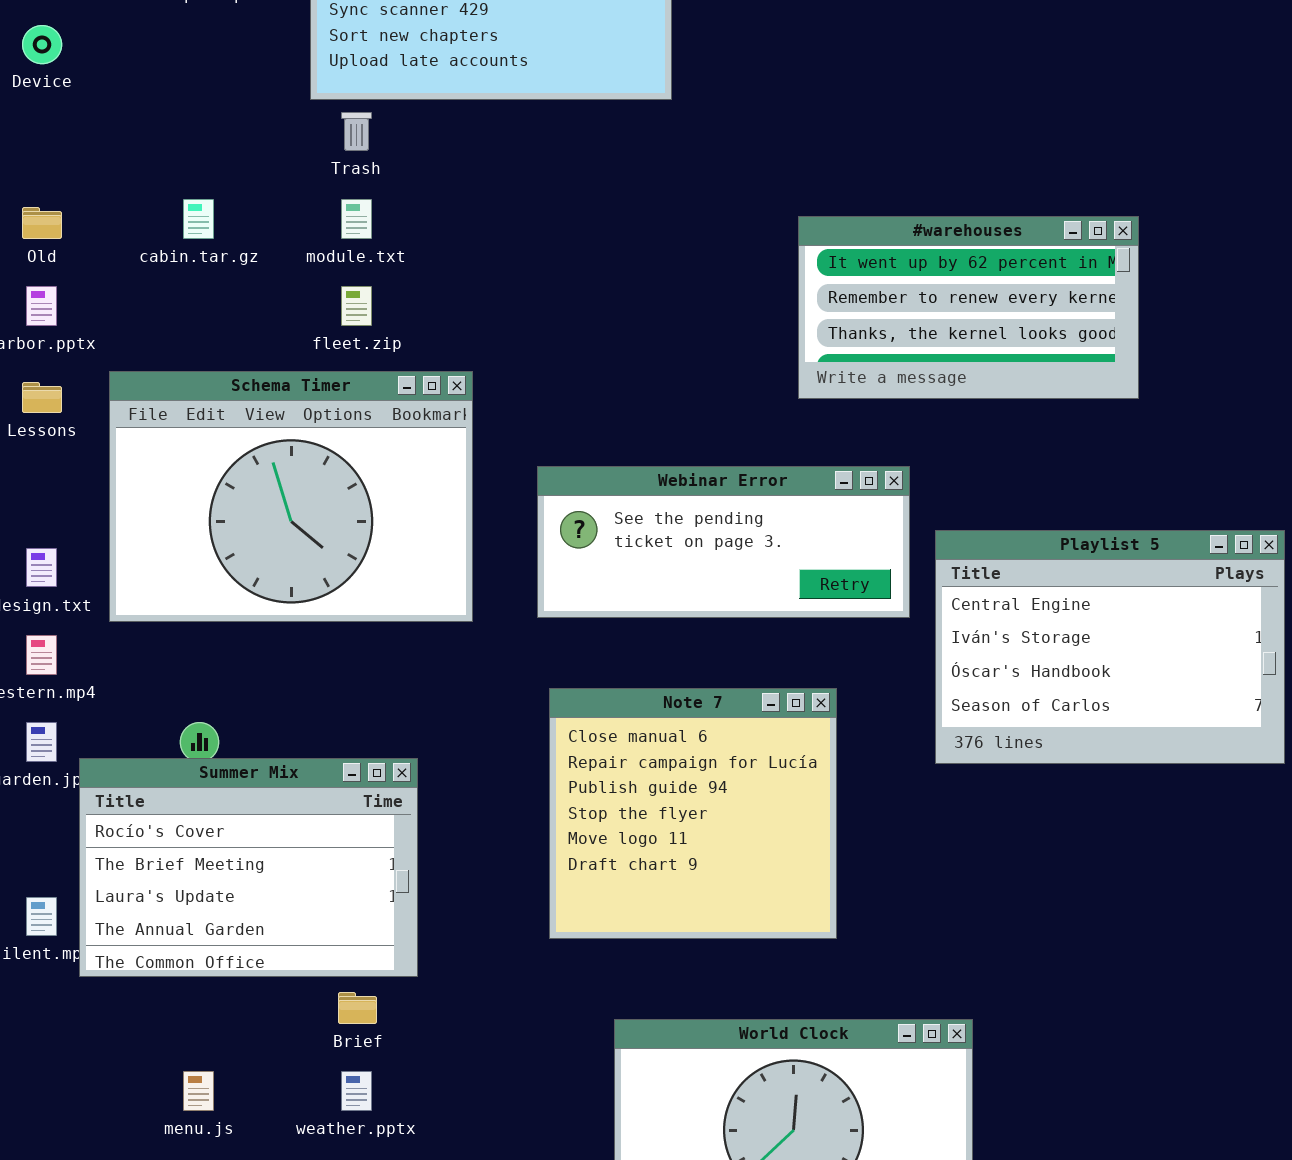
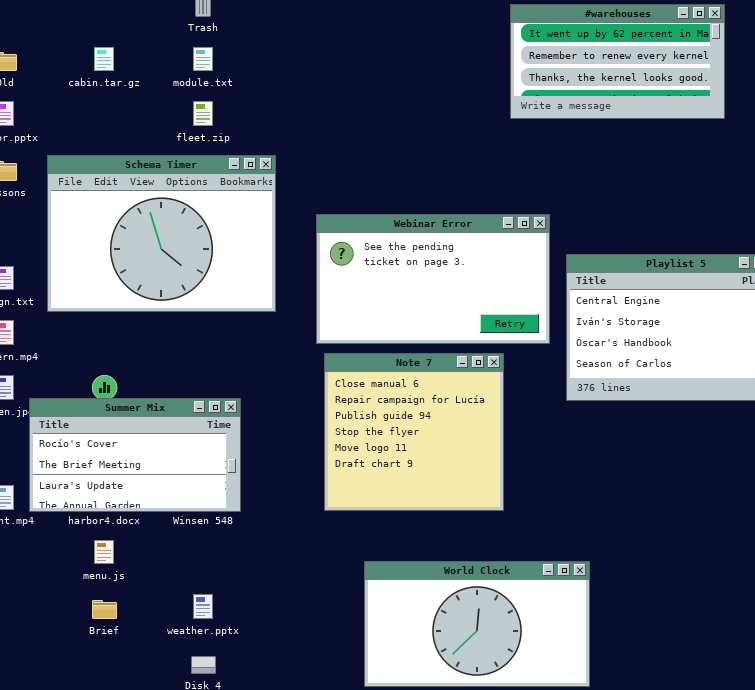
#warehouses: [798,216,1139,399] -> [510,4,725,119], moved
Webinar Error: [537,466,910,618] -> [316,214,550,344], resized
Summer Mix: [79,758,418,977] -> [29,398,241,512], resized
Brief: [338,992,377,1024] -> [92,600,117,619], moved
menu.js: [183,1071,214,1111] -> [94,540,114,564], moved

